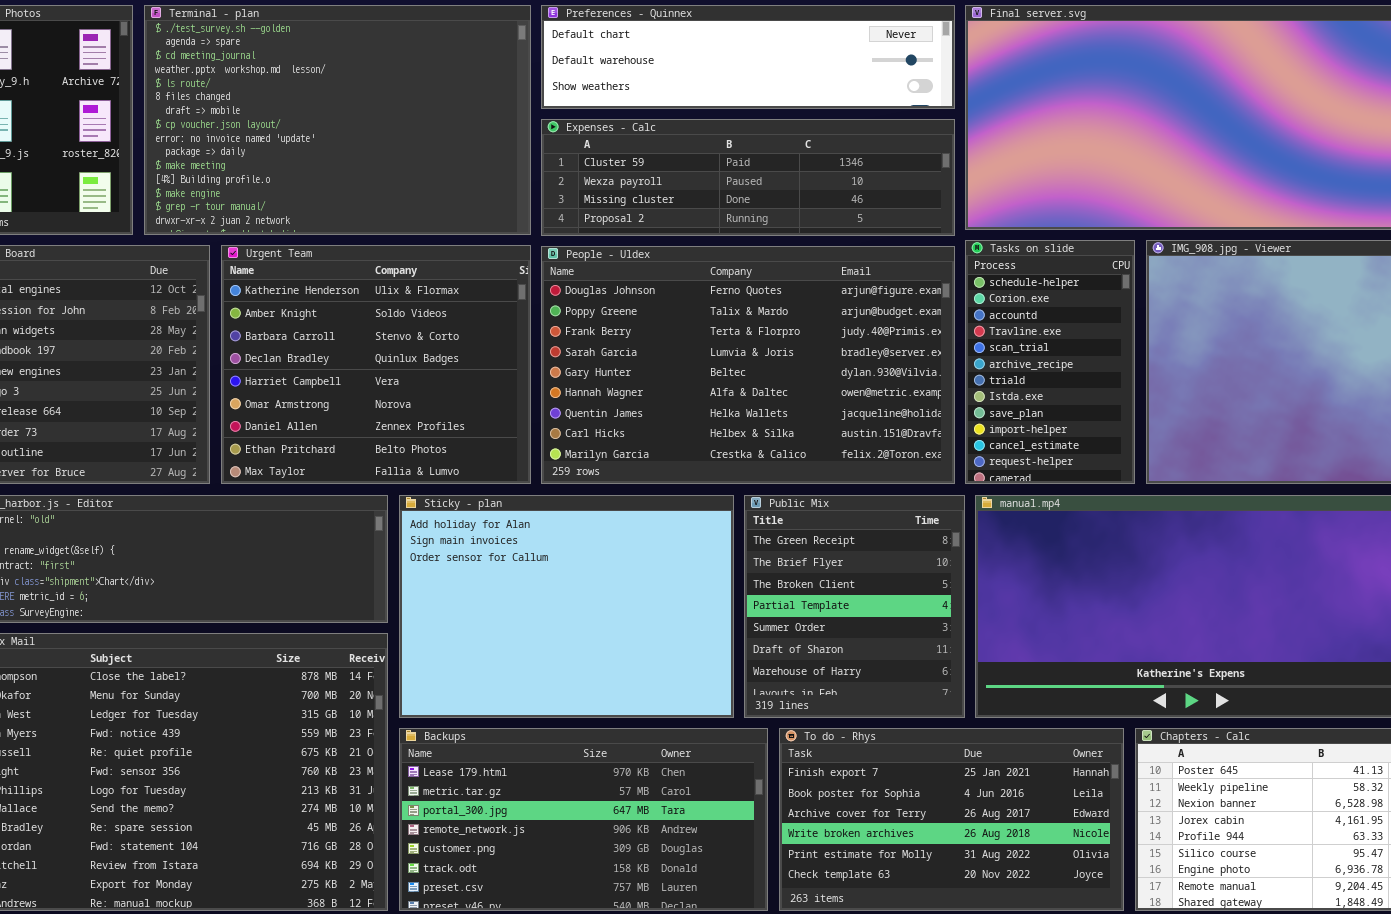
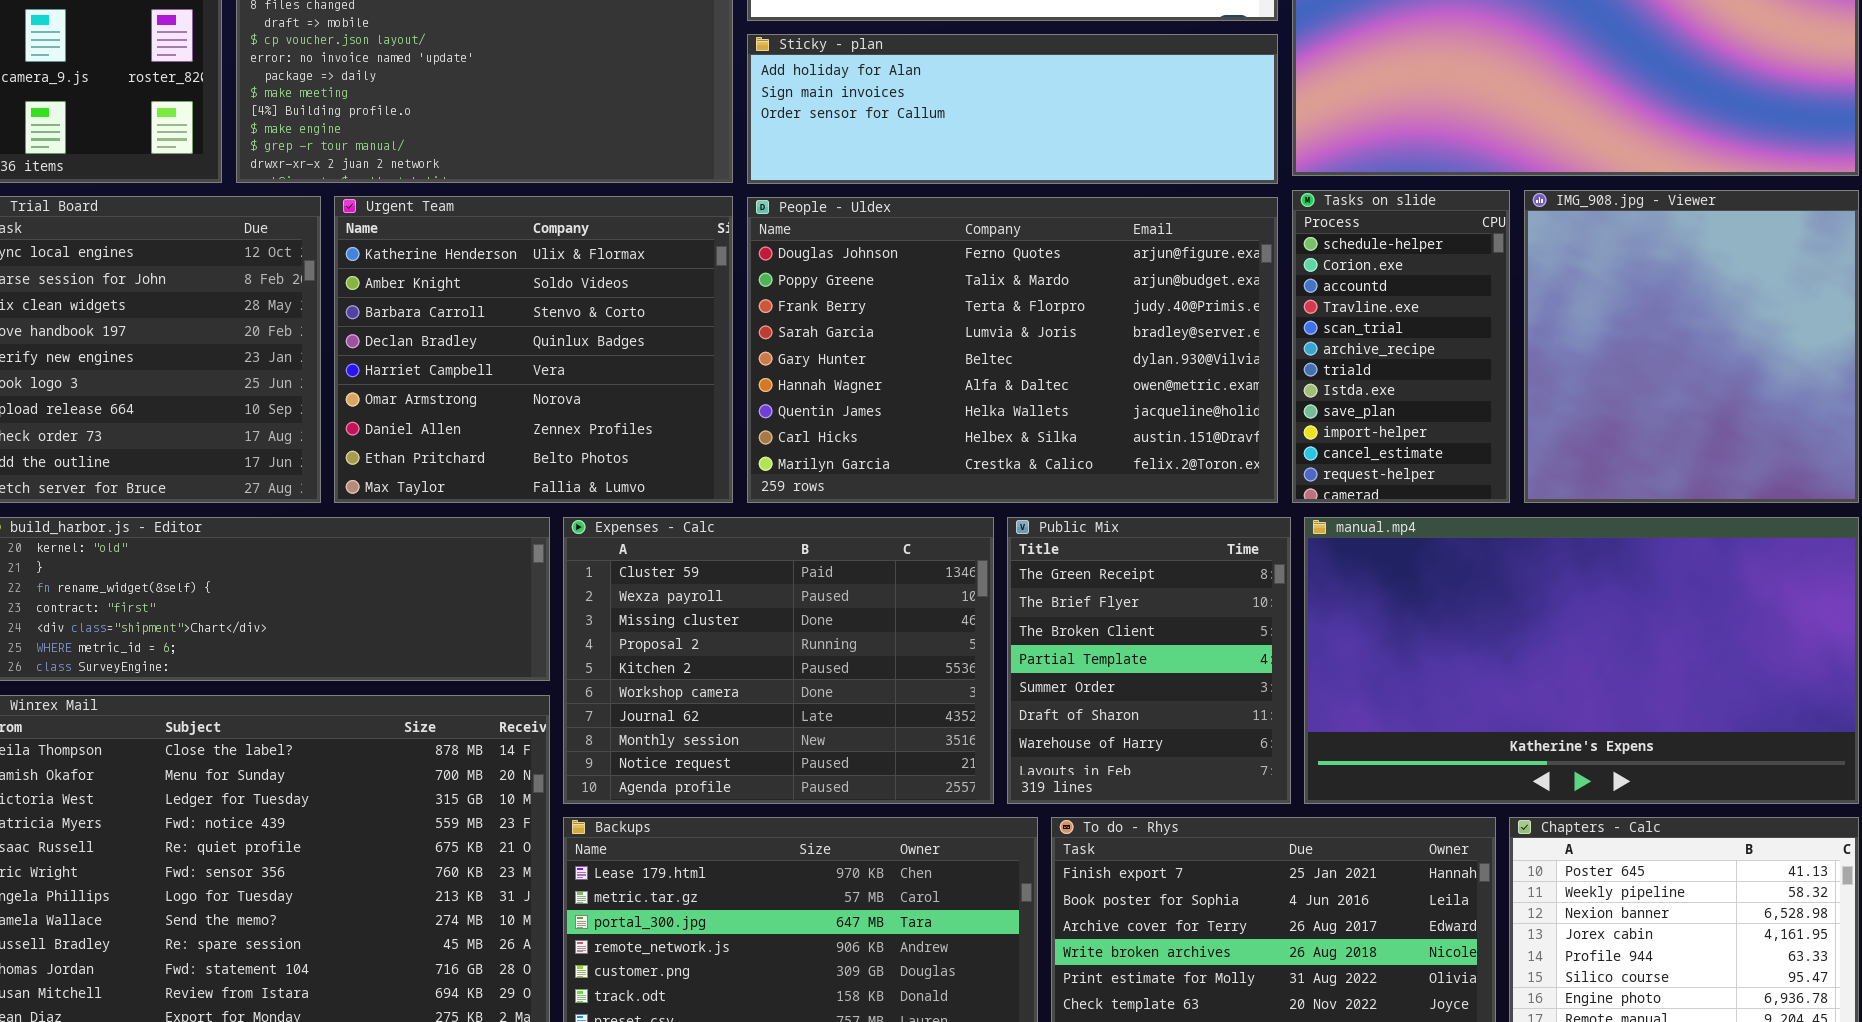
Expenses - Calc: [541,119,955,236] -> [563,517,994,804], moved, resized
Sticky - plan: [399,495,734,718] -> [747,34,1278,184], moved, resized

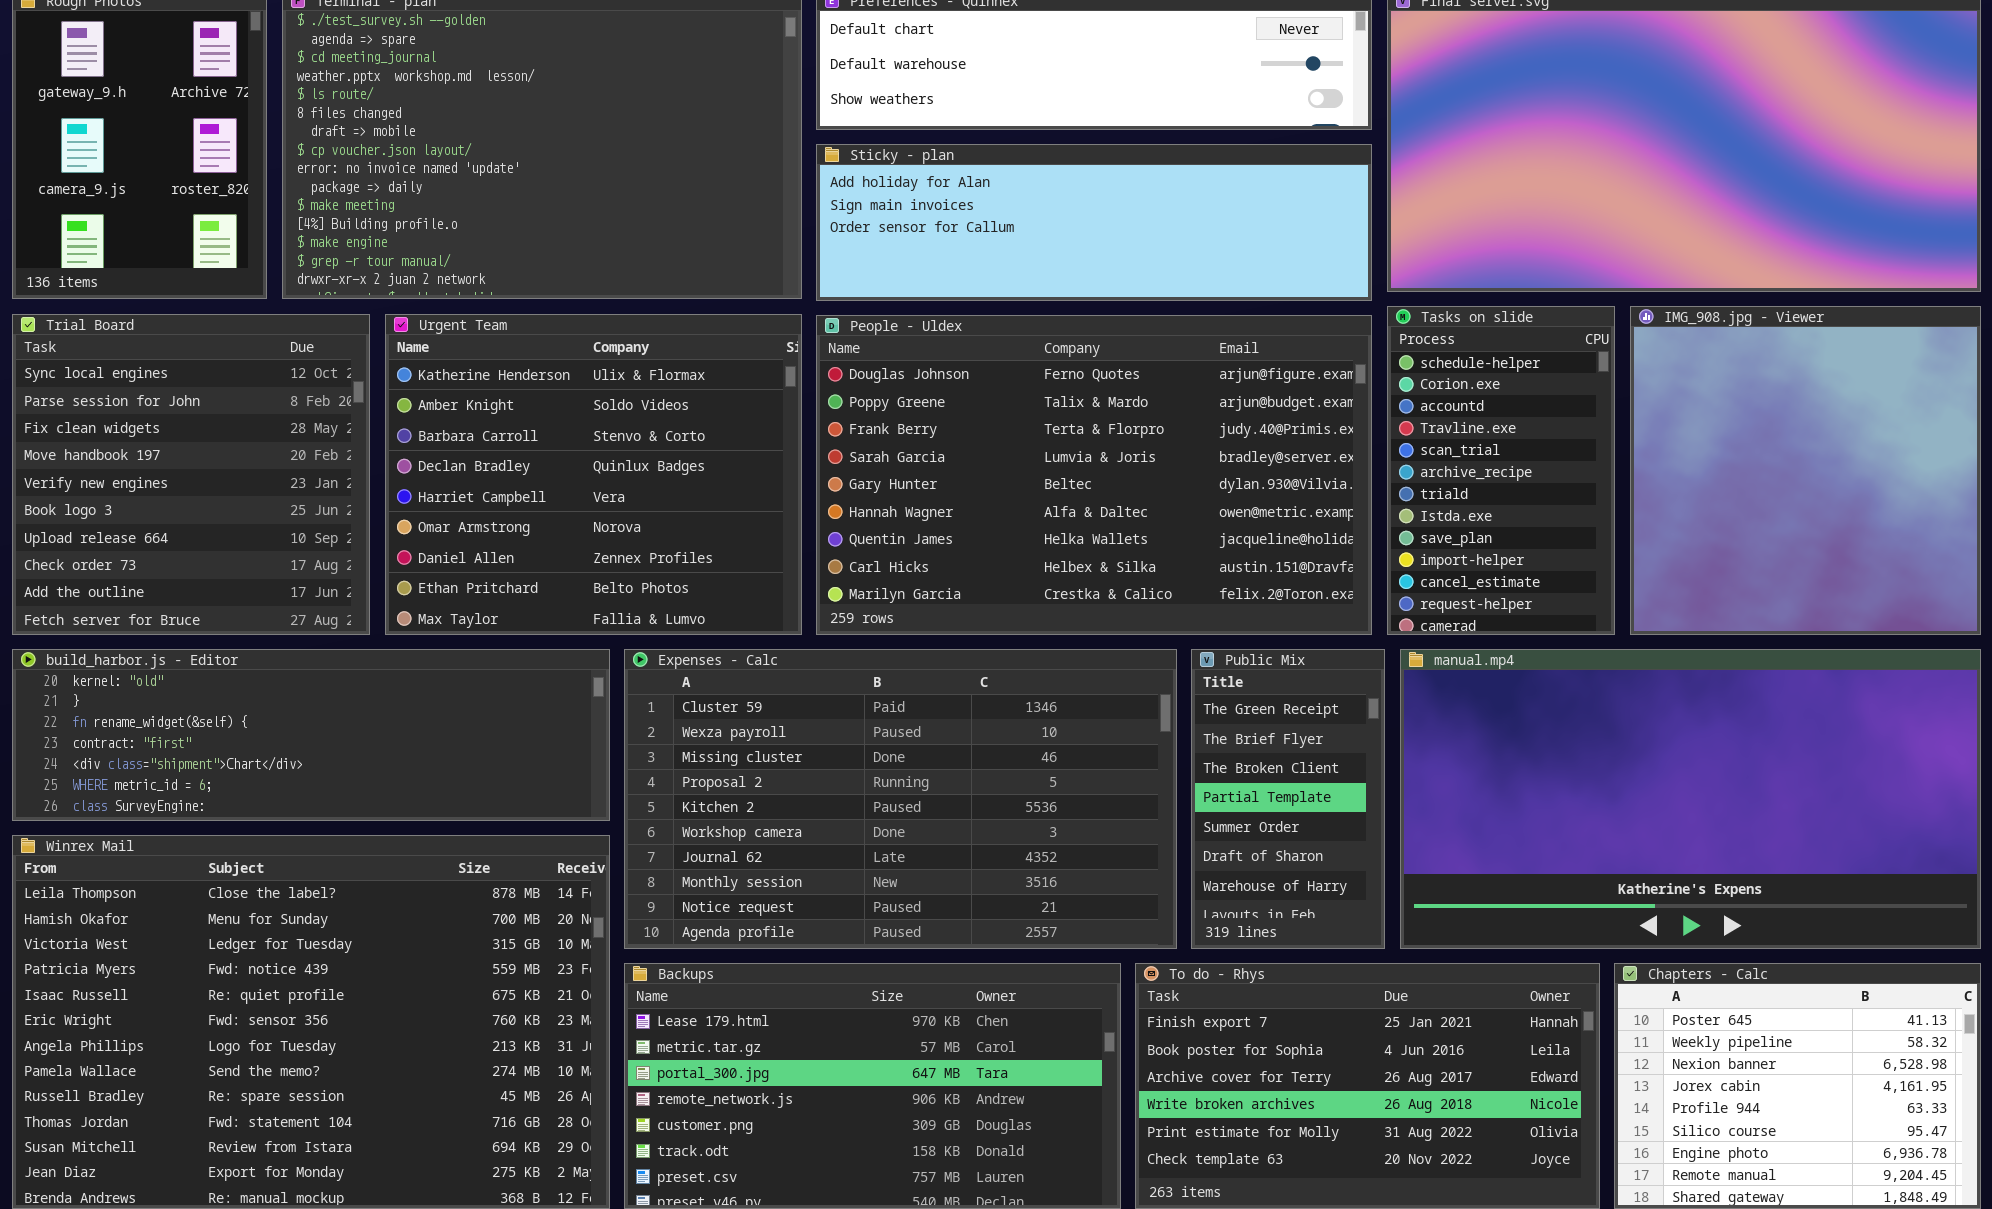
Expenses - Calc: [563,517,994,804] -> [624,649,1177,949], resized
Public Mix: [1007,517,1291,804] -> [1191,649,1385,949], resized

